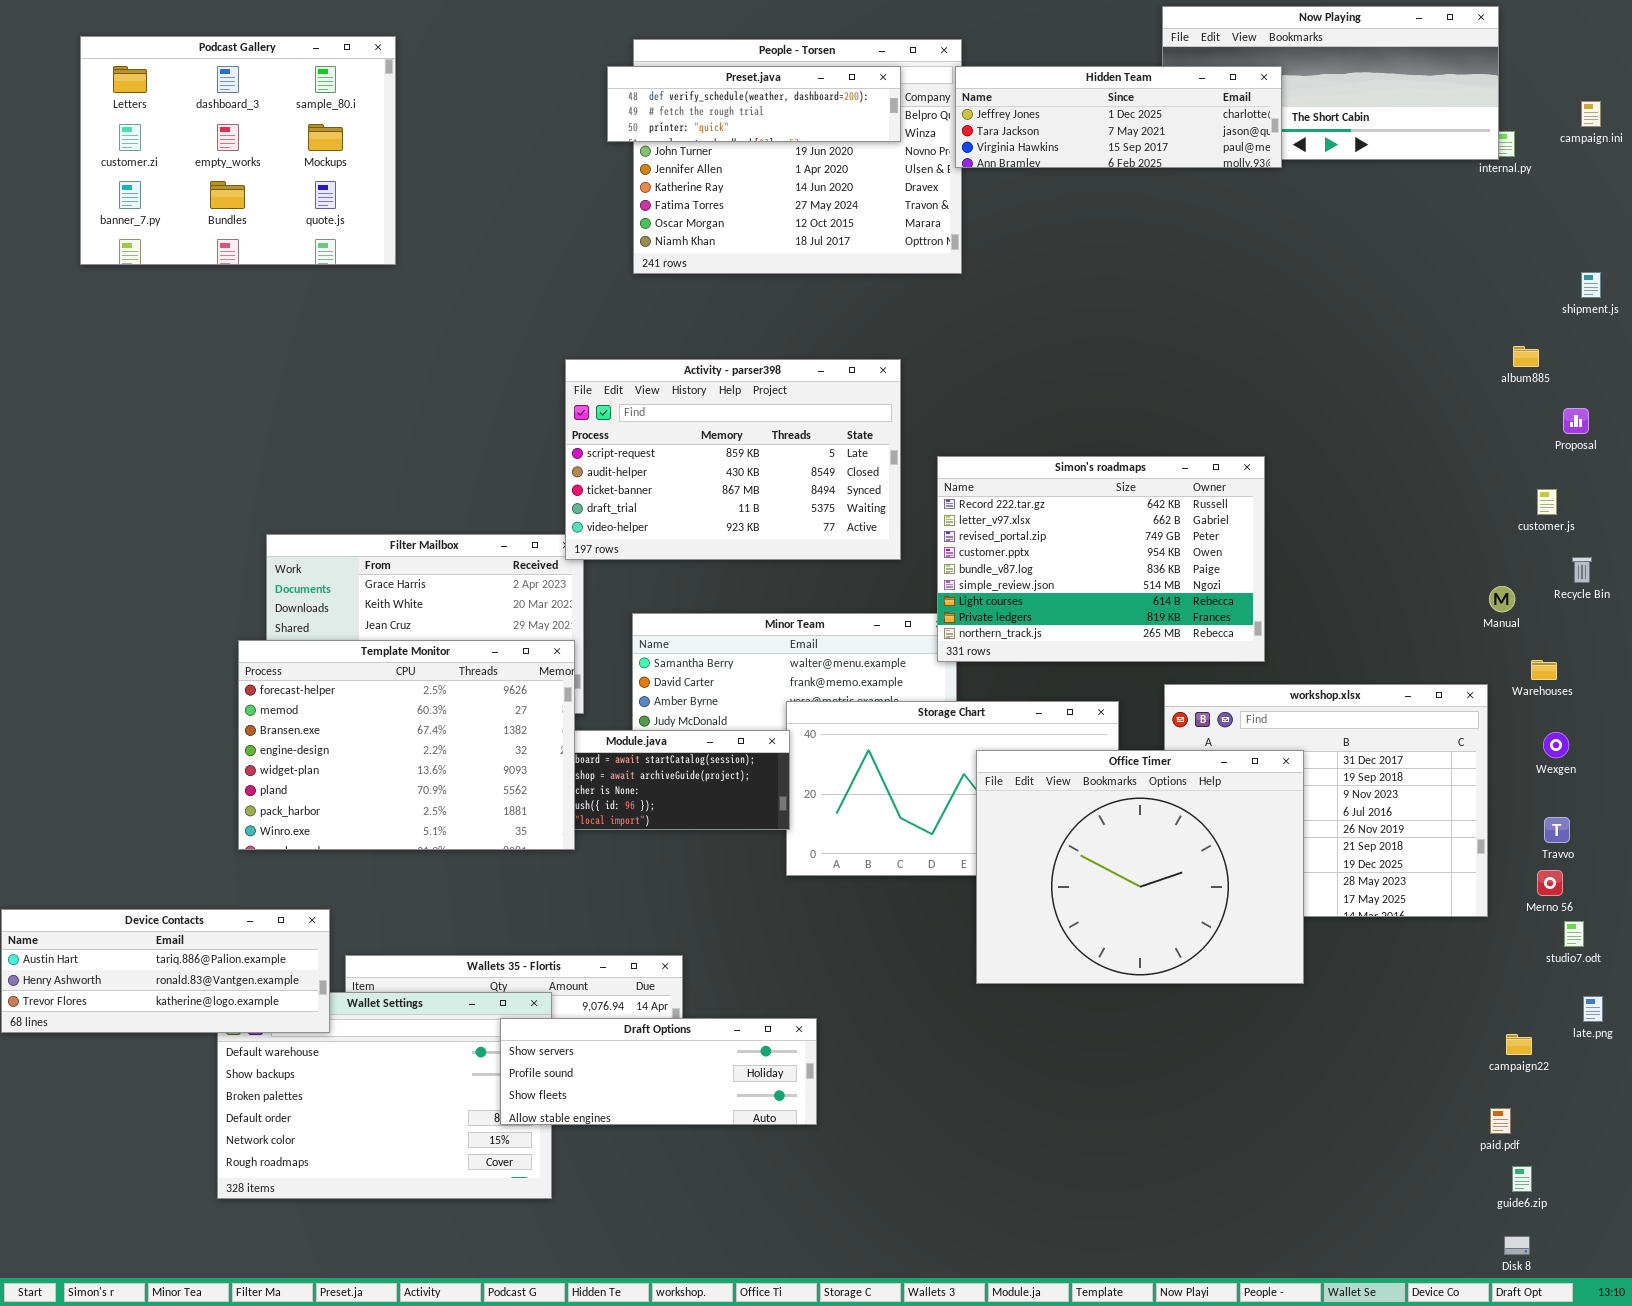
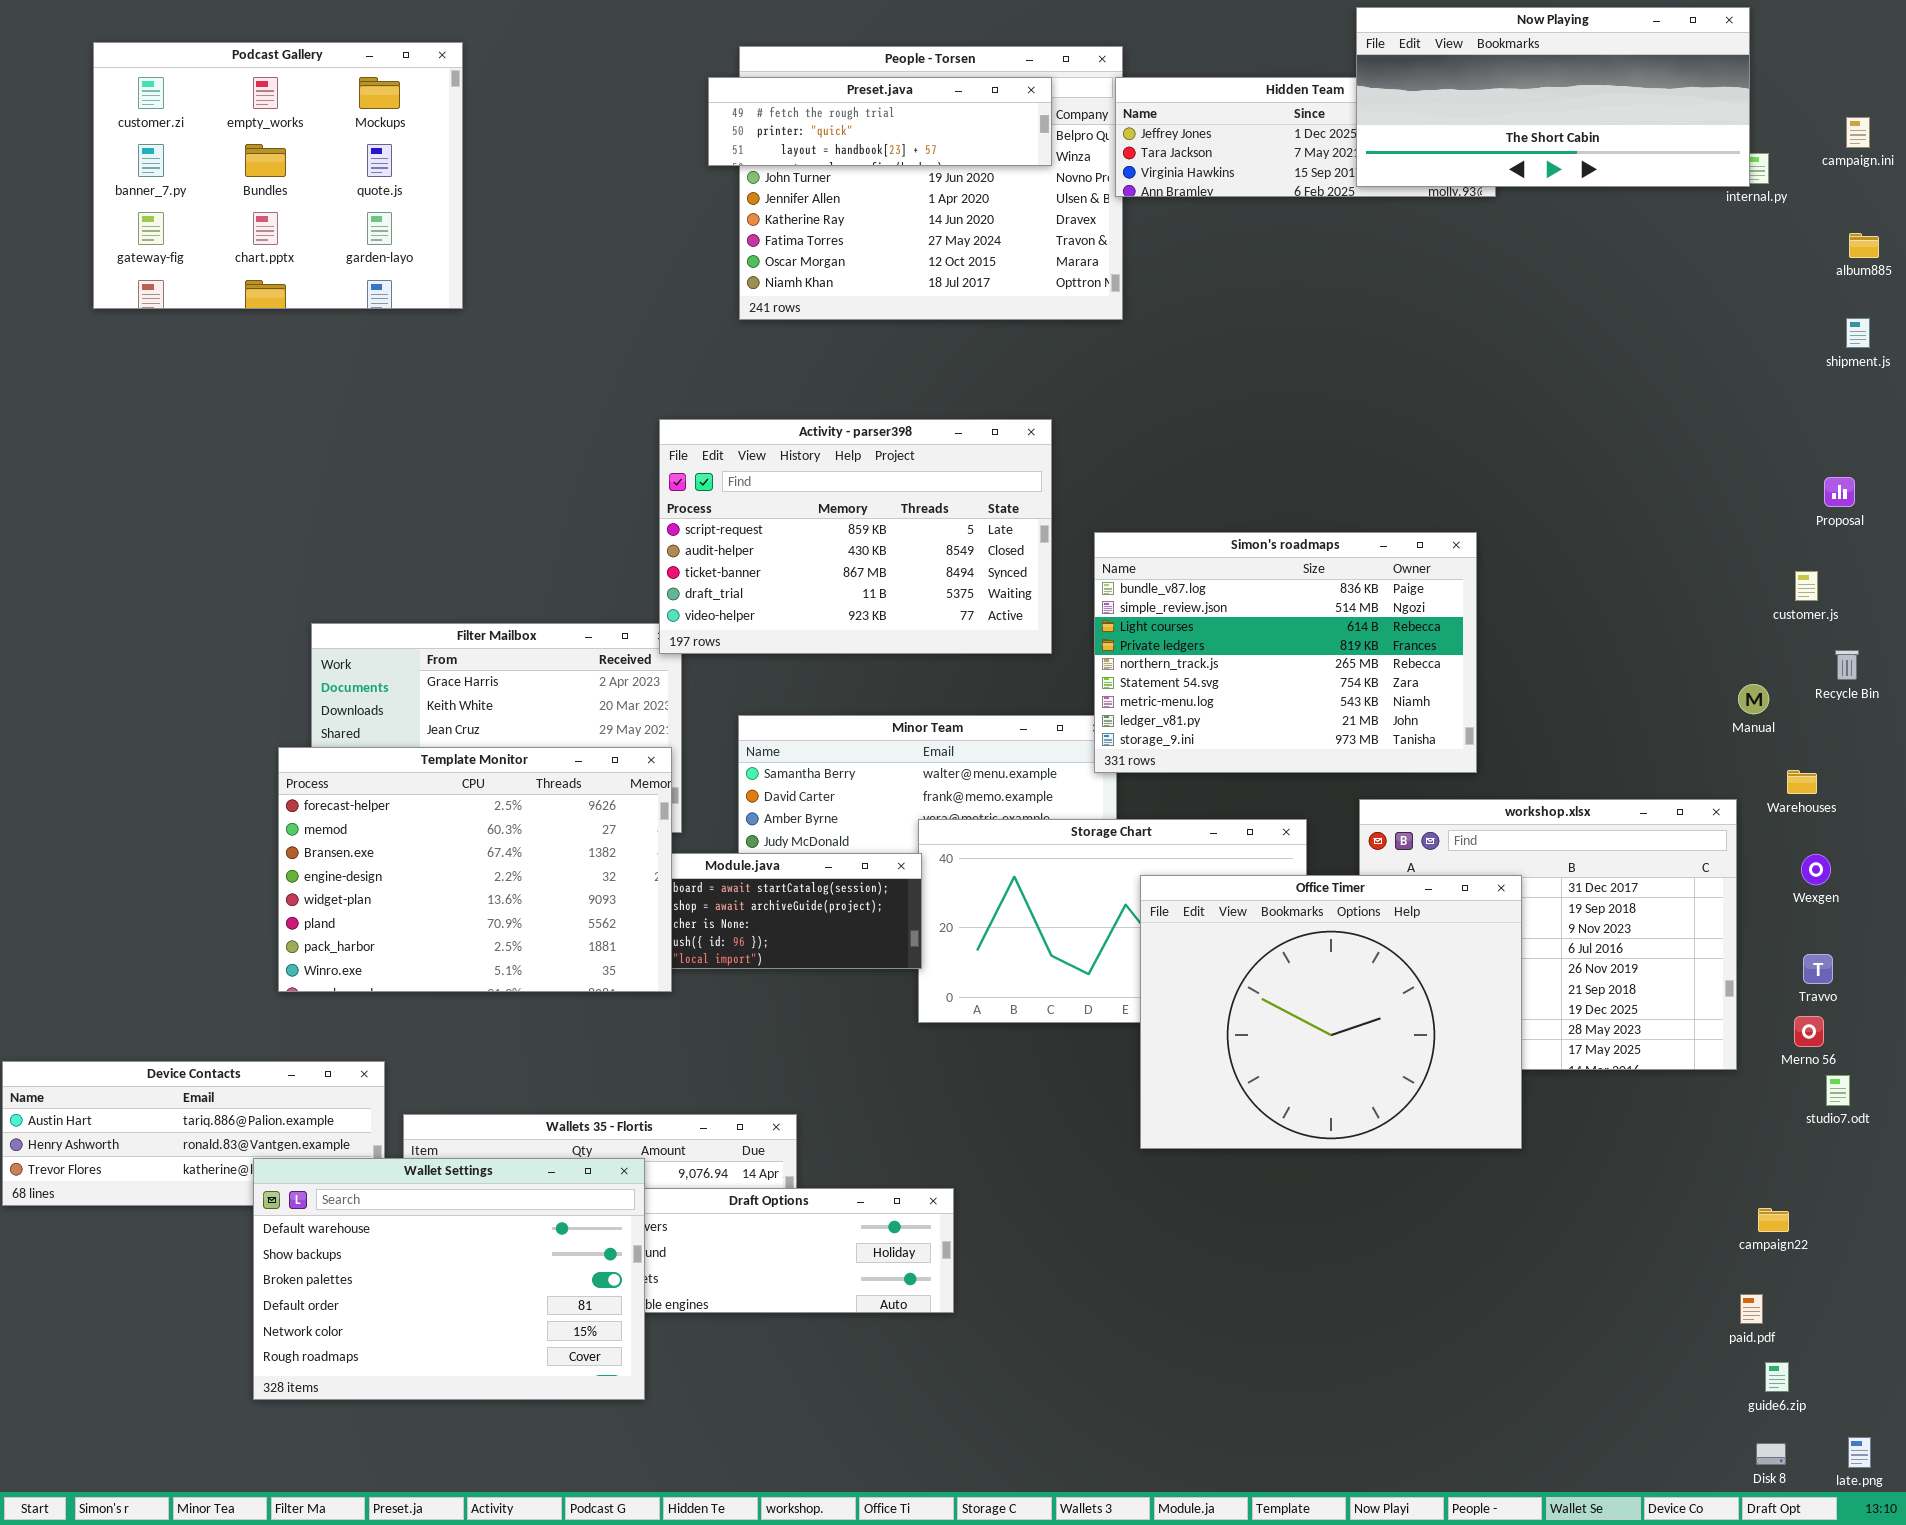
Now Playing: [1162,6,1499,160] -> [1356,7,1750,187], raised
Podcast Gallery: [80,36,396,265] -> [93,42,463,309], scrolled down 1 row
Preset.java: [607,66,901,142] -> [708,77,1052,166], scrolled down 1 row
album885: [1513,346,1539,367] -> [1849,233,1879,258], moved
Simon's roadmaps: [937,456,1265,662] -> [1094,532,1477,773], scrolled down 4 rows
Wallet Settings: [217,992,552,1199] -> [253,1158,645,1400], raised
late.png: [1583,996,1603,1022] -> [1848,1437,1871,1468], moved

